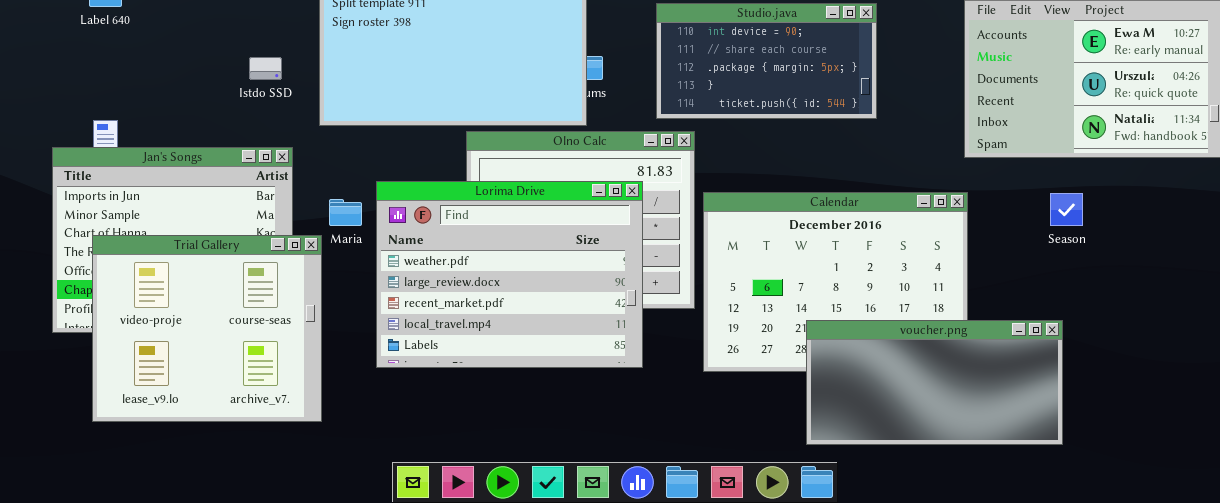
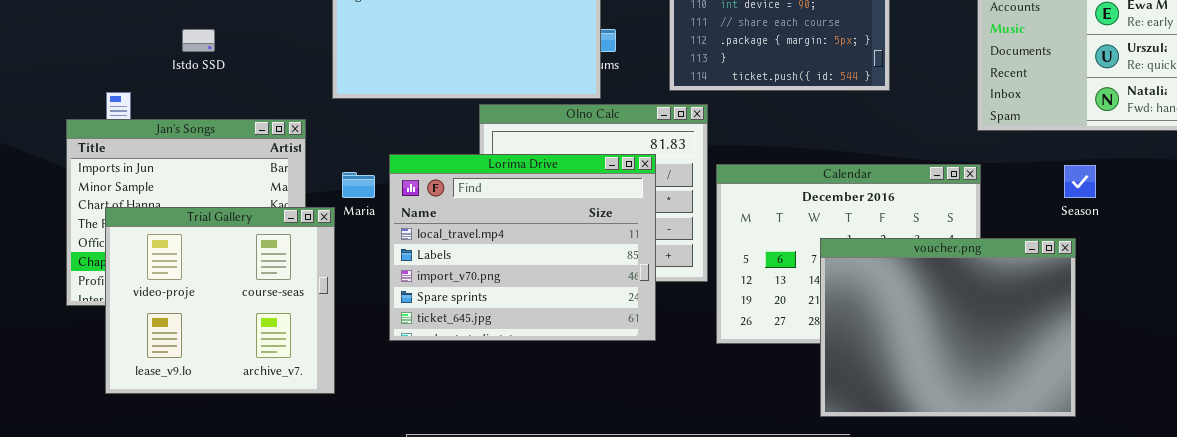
Istdo SSD: [249,57,282,80] -> [182,29,215,52], moved
Lorima Drive: [376,181,643,368] -> [389,154,656,341], scrolled down 3 rows
voucher.png: [806,320,1063,445] -> [820,238,1076,417], resized

